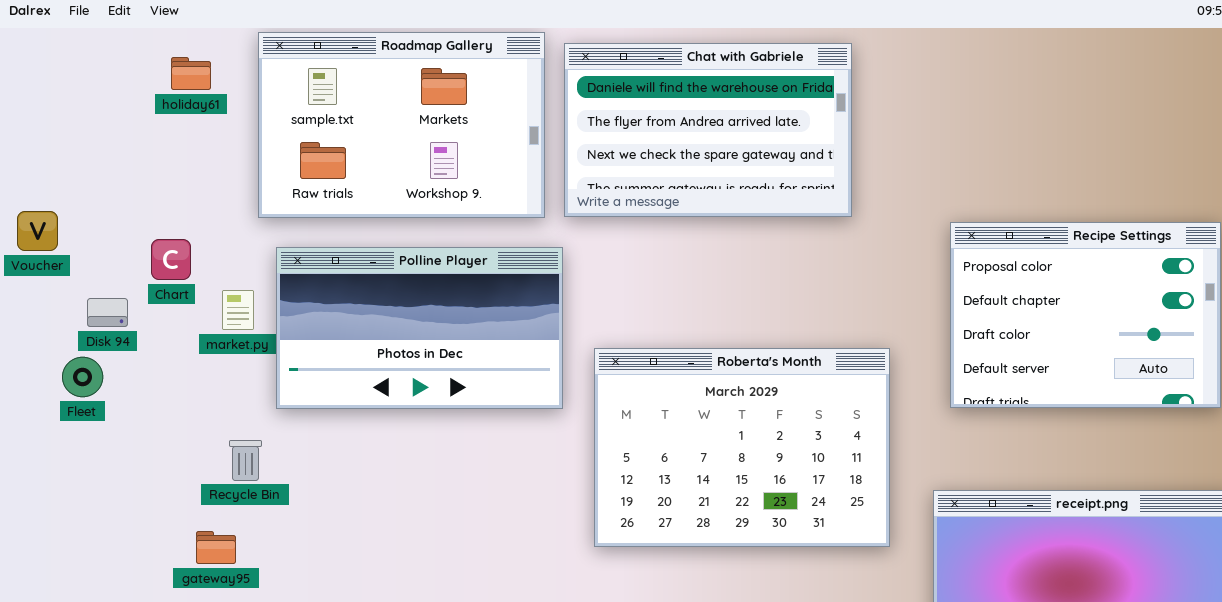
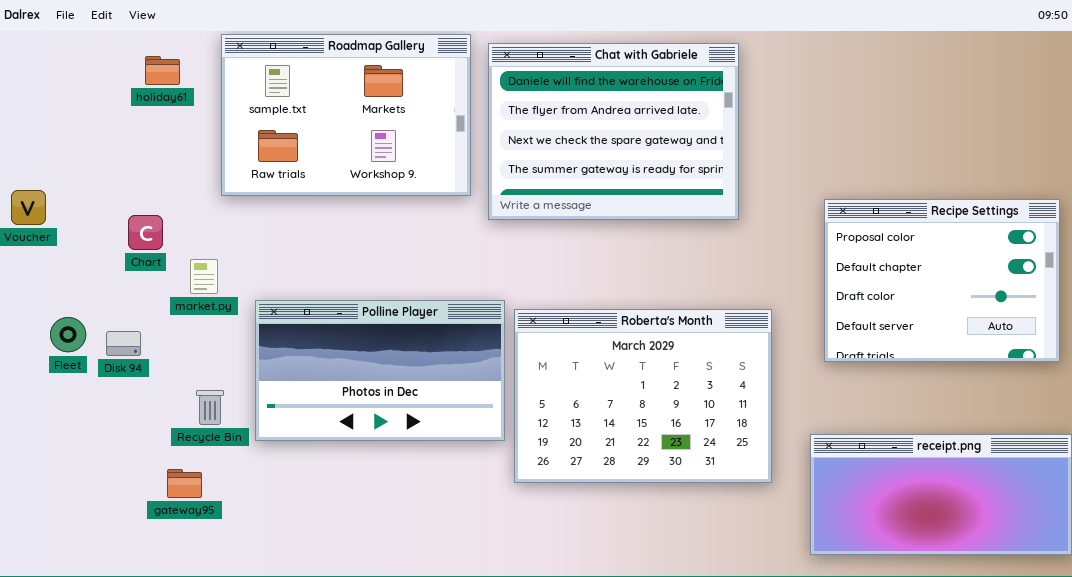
Chat with Gabriele: [564,43,852,217] -> [488,43,739,220], resized
Polline Player: [276,247,563,409] -> [255,300,505,441], moved
Disk 94: [87,298,128,327] -> [106,331,141,356], moved

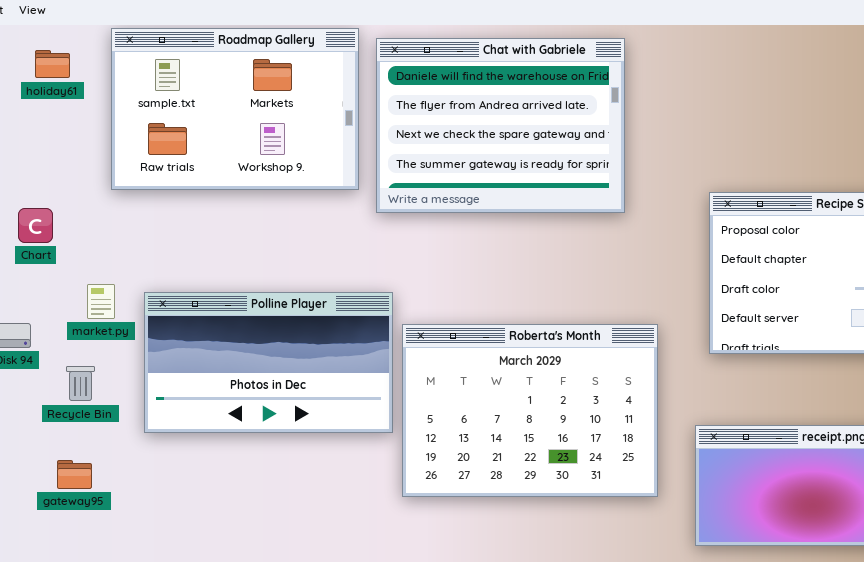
market.py: [190,259,218,294] -> [87,284,115,319], moved
Roberta's Month: [514,309,772,483] -> [402,324,658,497], moved
Recycle Bin: [196,390,224,425] -> [66,366,95,401], moved

